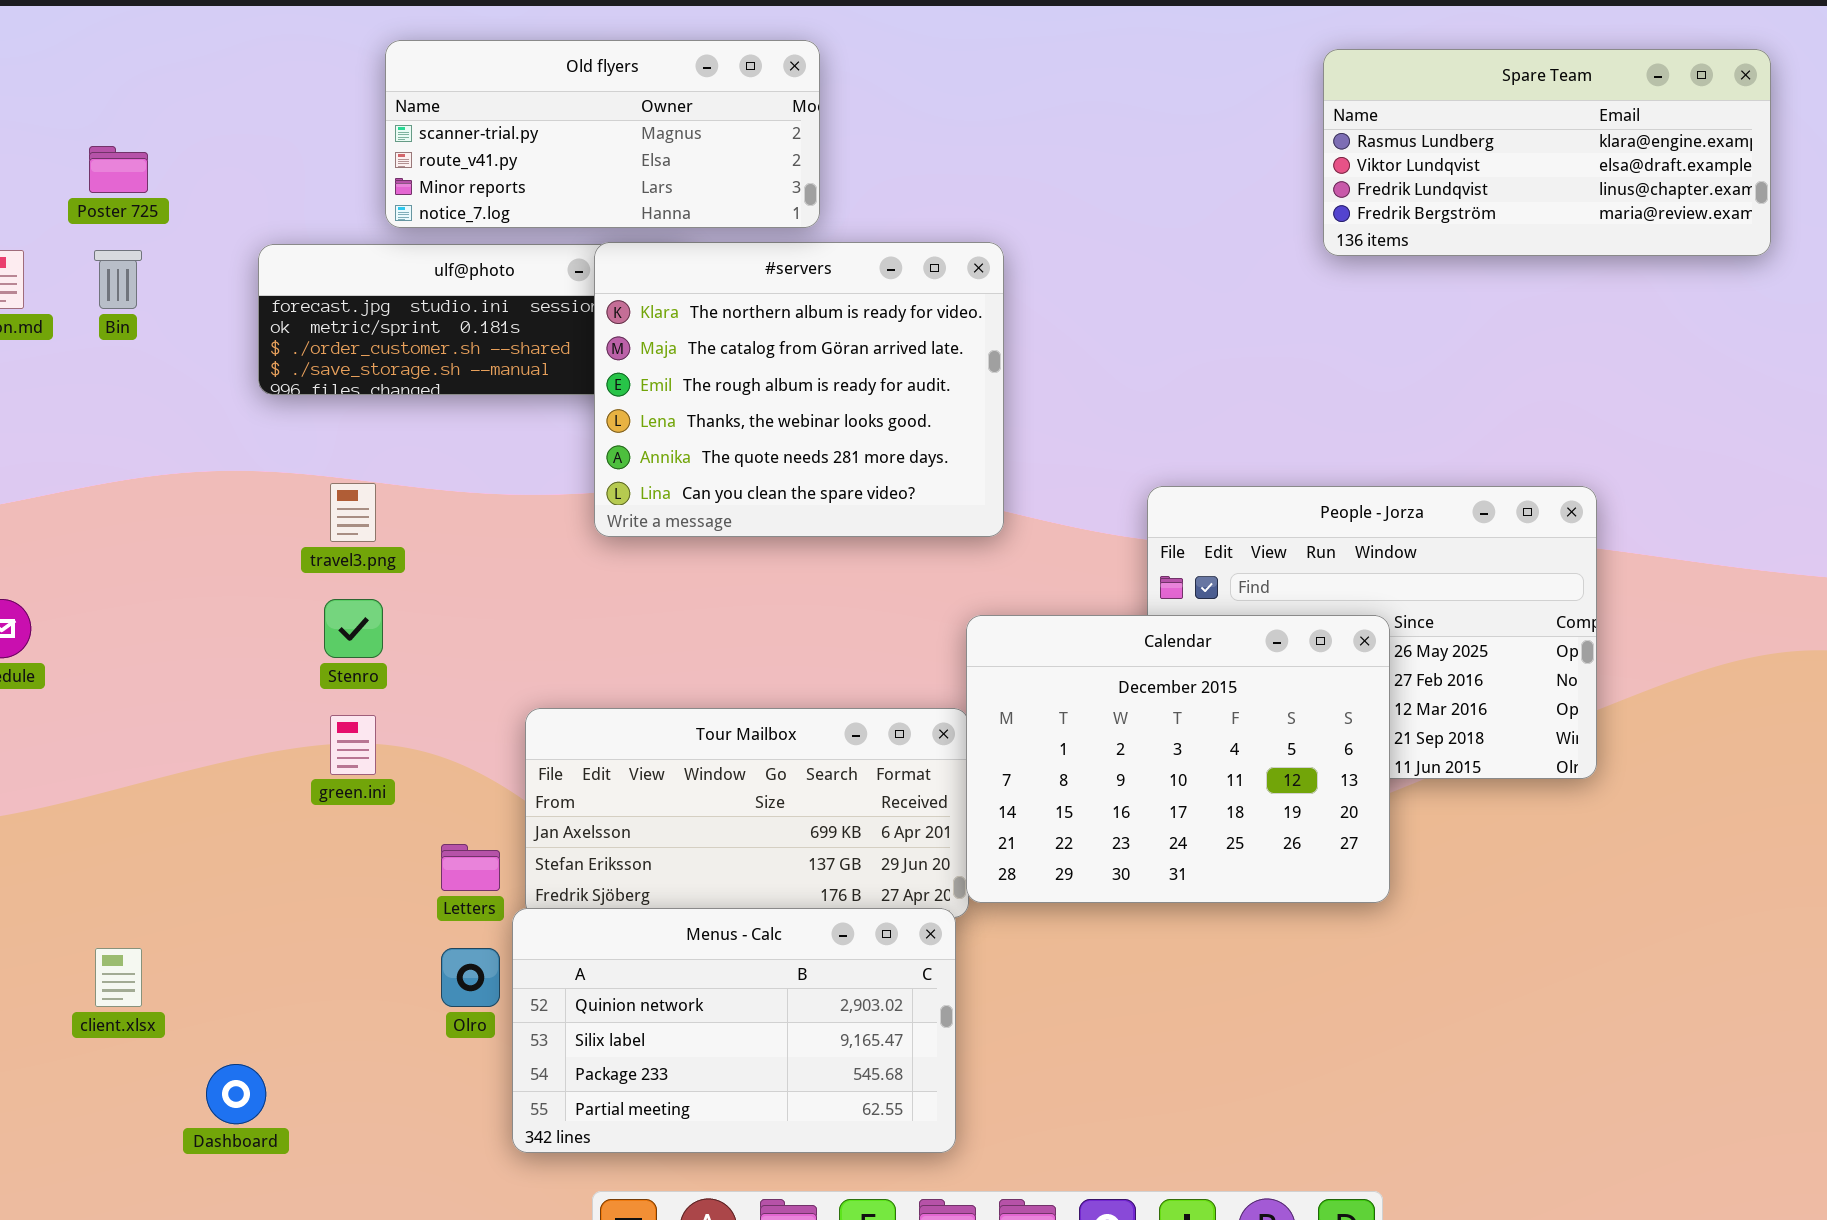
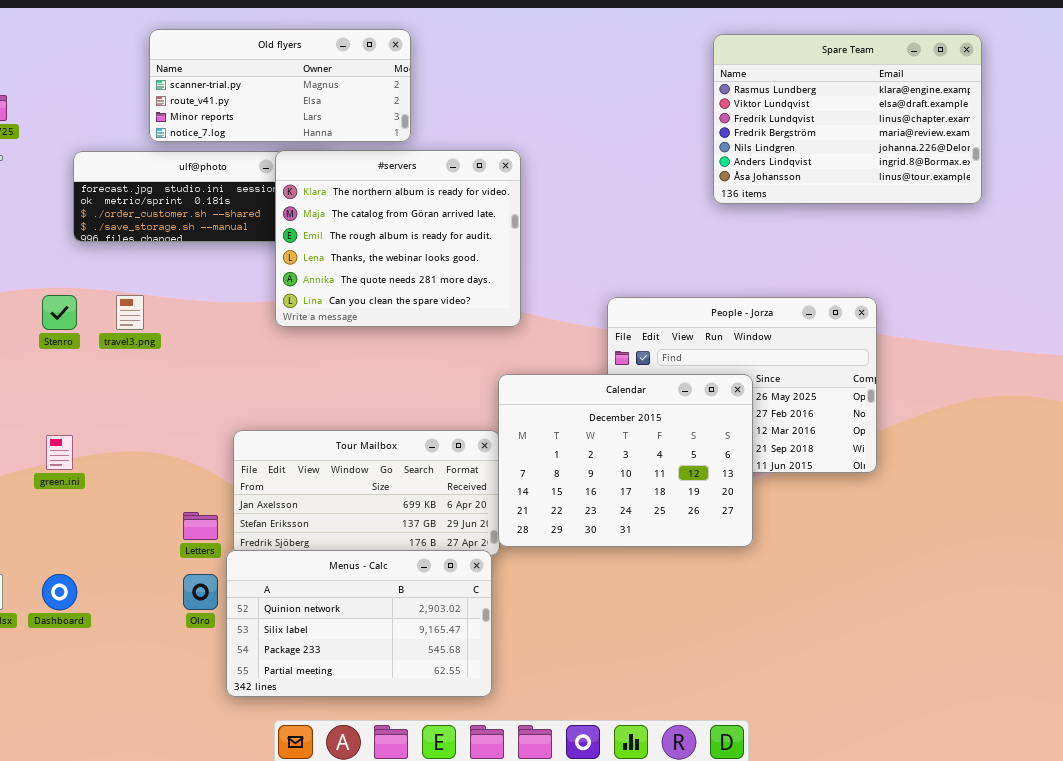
Spare Team: [1323,49,1771,256] -> [713,34,982,204], resized
Stenro: [324,599,383,658] -> [42,295,77,330], moved
green.ini: [330,715,376,775] -> [46,435,73,470], moved
Dashboard: [206,1064,266,1124] -> [42,574,77,610], moved

